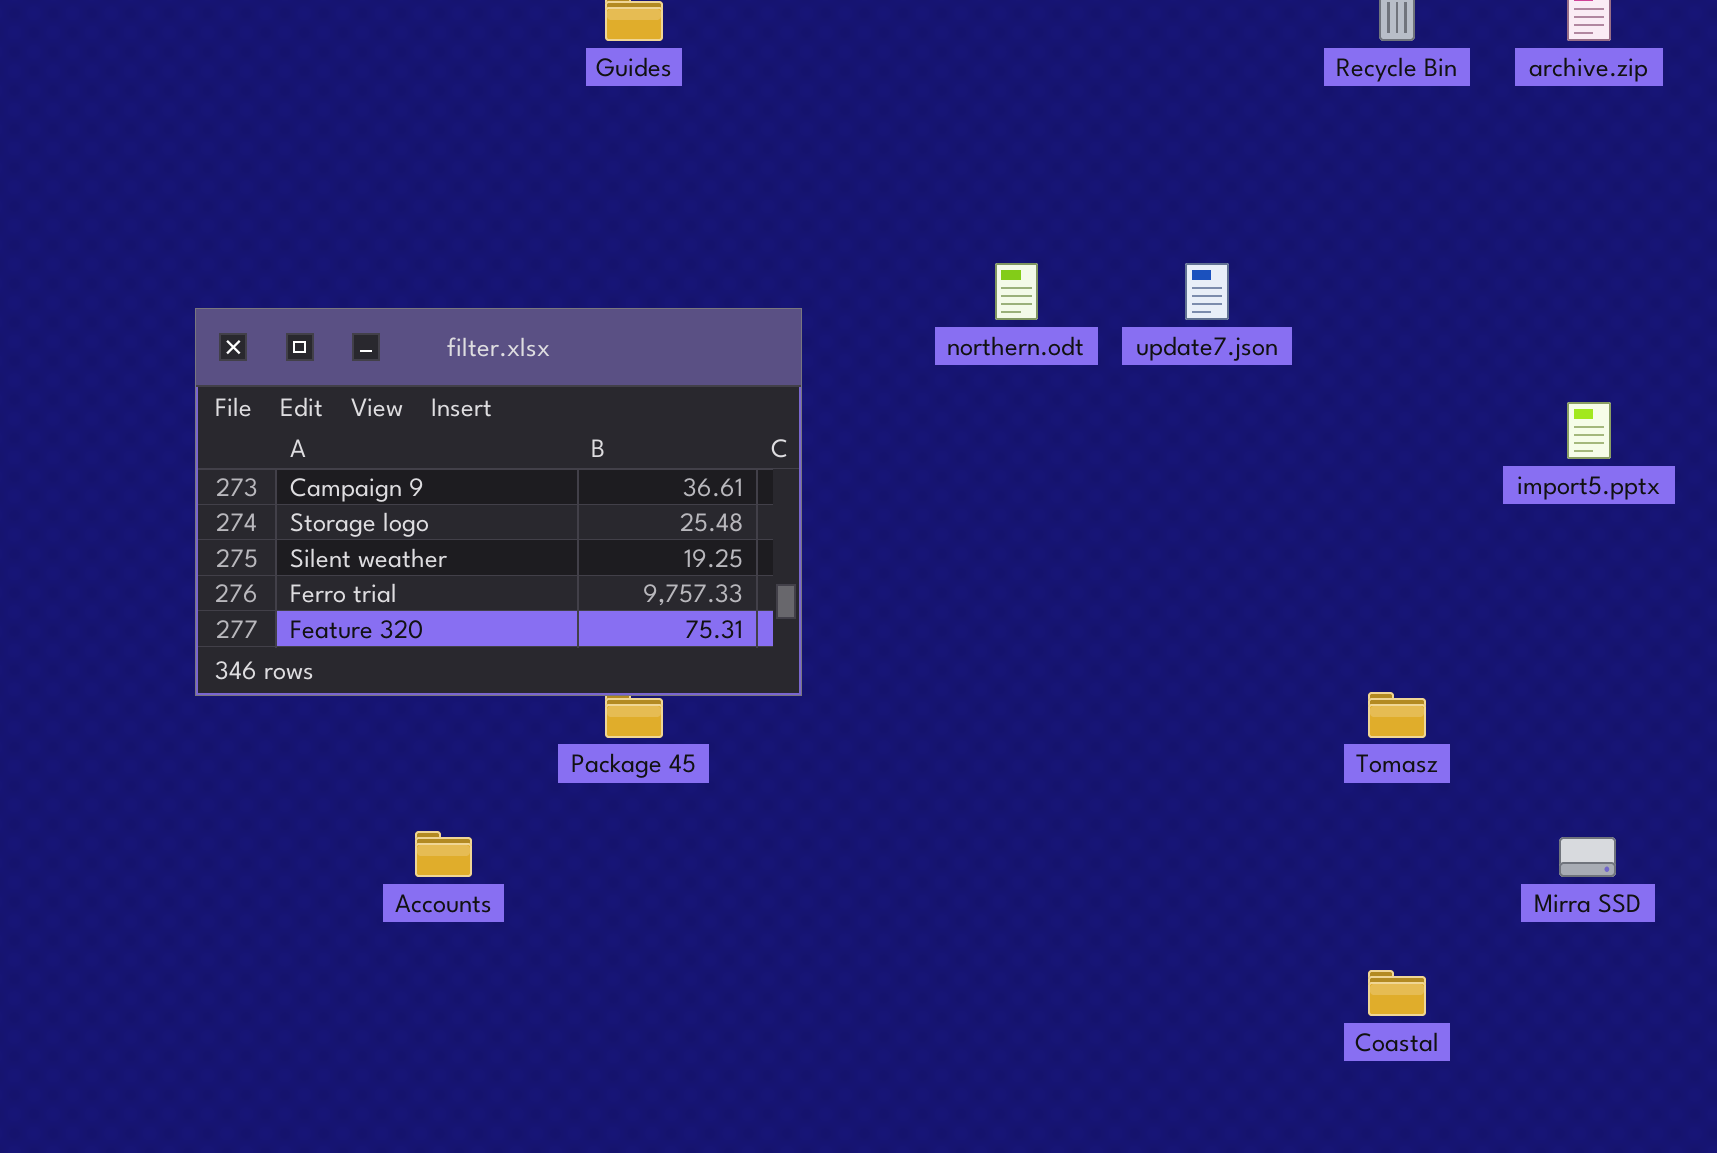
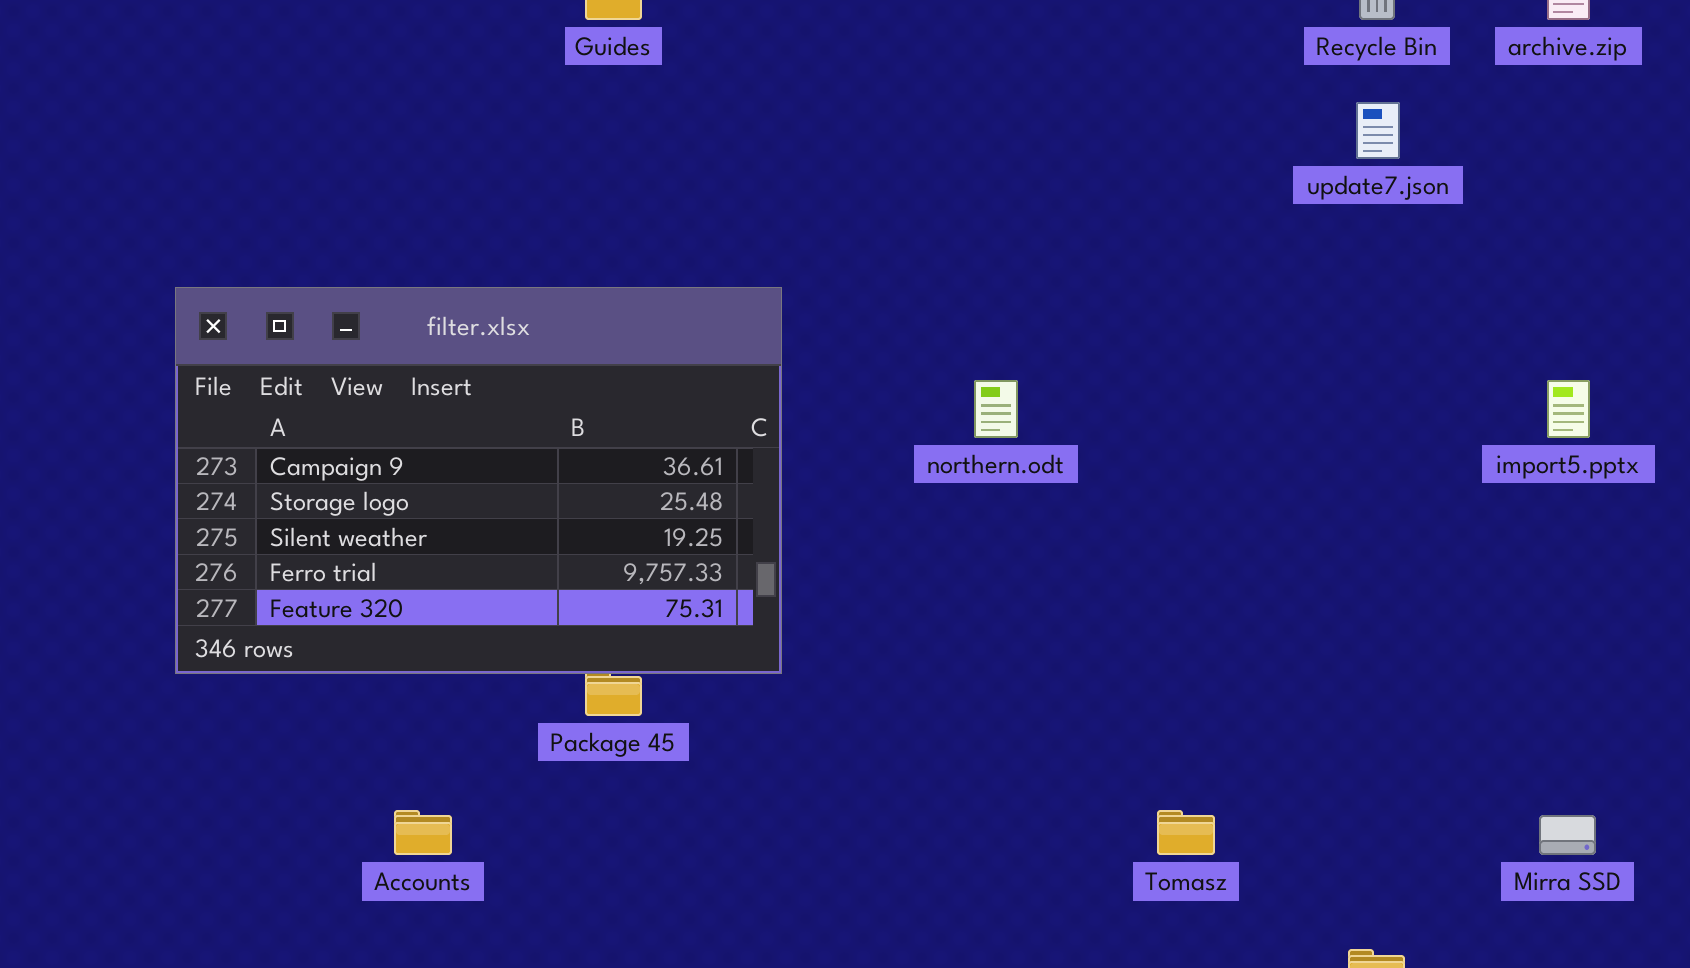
northern.odt: [995,263,1038,320] -> [974,380,1018,438], moved
update7.json: [1185,263,1229,320] -> [1356,102,1400,159], moved
Tomasz: [1368,692,1426,738] -> [1157,810,1215,855], moved

